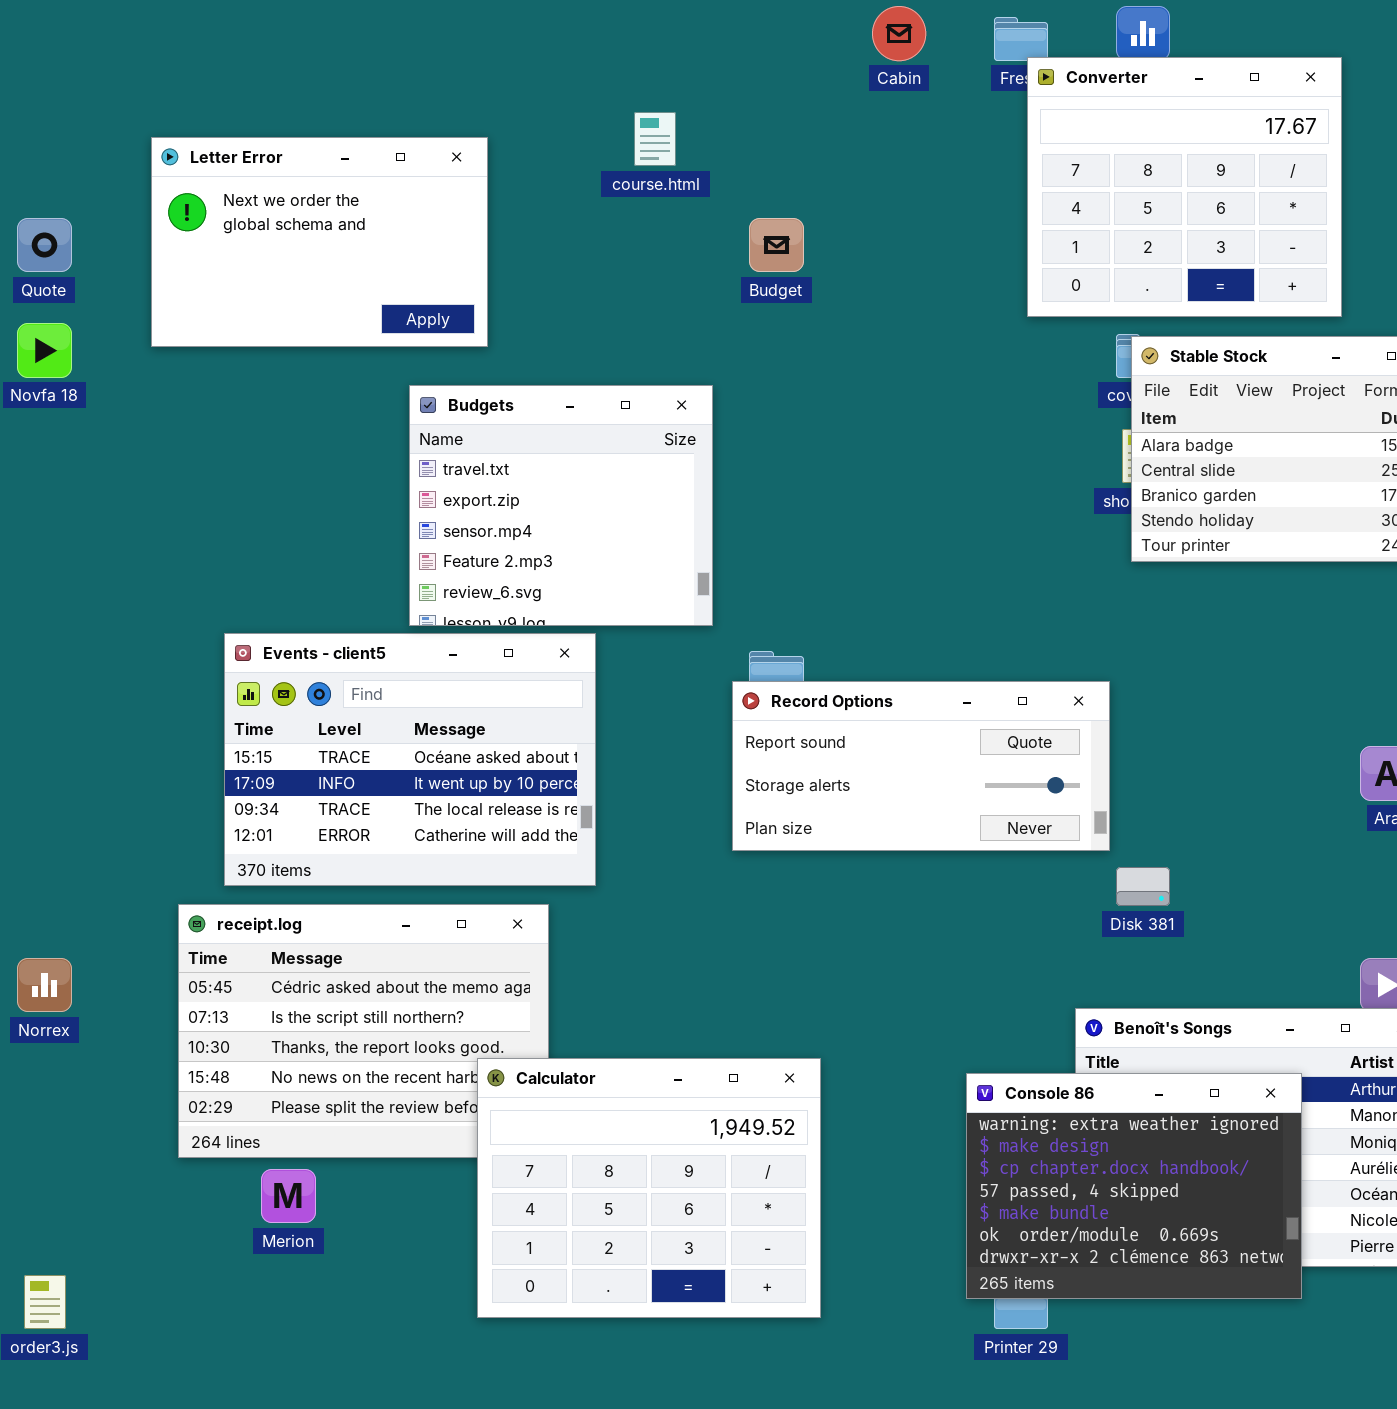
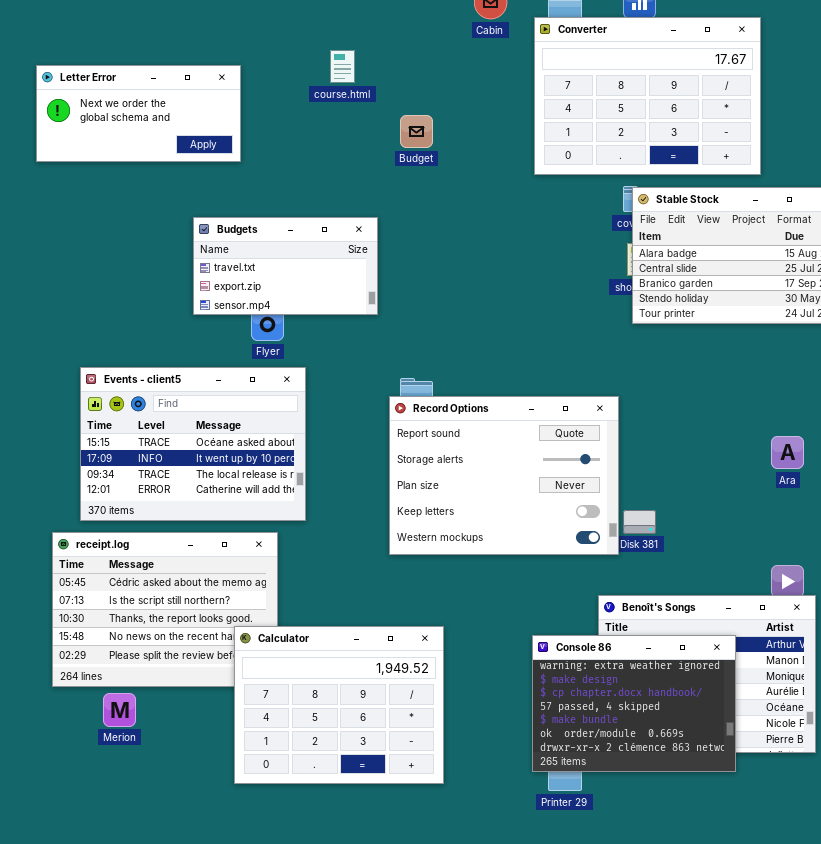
Converter: [1027,57,1342,317] -> [534,17,761,175], resized
Letter Error: [151,137,488,347] -> [36,65,241,162], resized
Budgets: [409,385,713,626] -> [193,217,378,315], resized
Record Options: [732,681,1110,851] -> [389,396,619,555], resized

